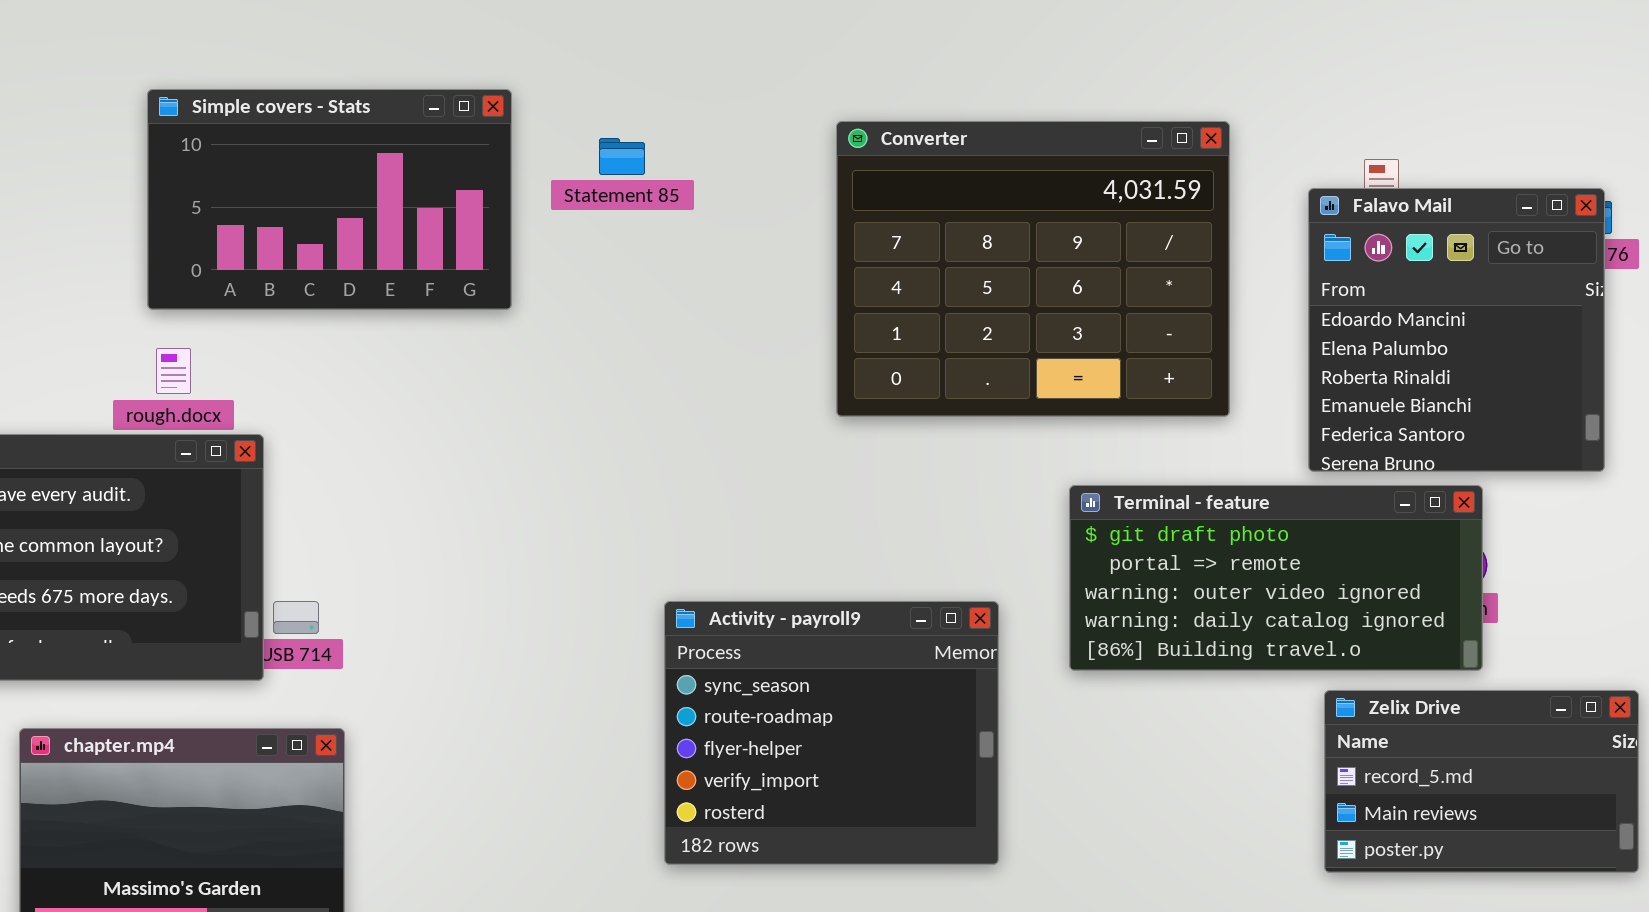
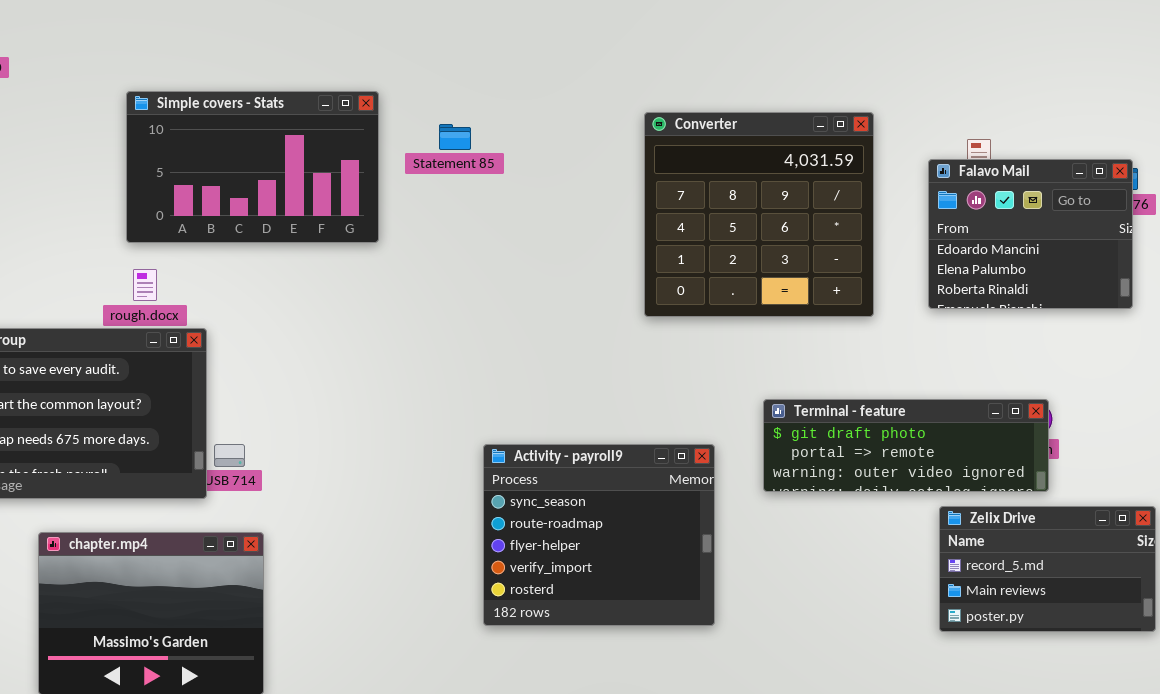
Converter: [836,121,1230,417] -> [644,112,874,317], resized
Falavo Mail: [1308,188,1605,472] -> [928,159,1133,309], resized
Terminal - feature: [1069,485,1483,671] -> [763,399,1049,492], resized

